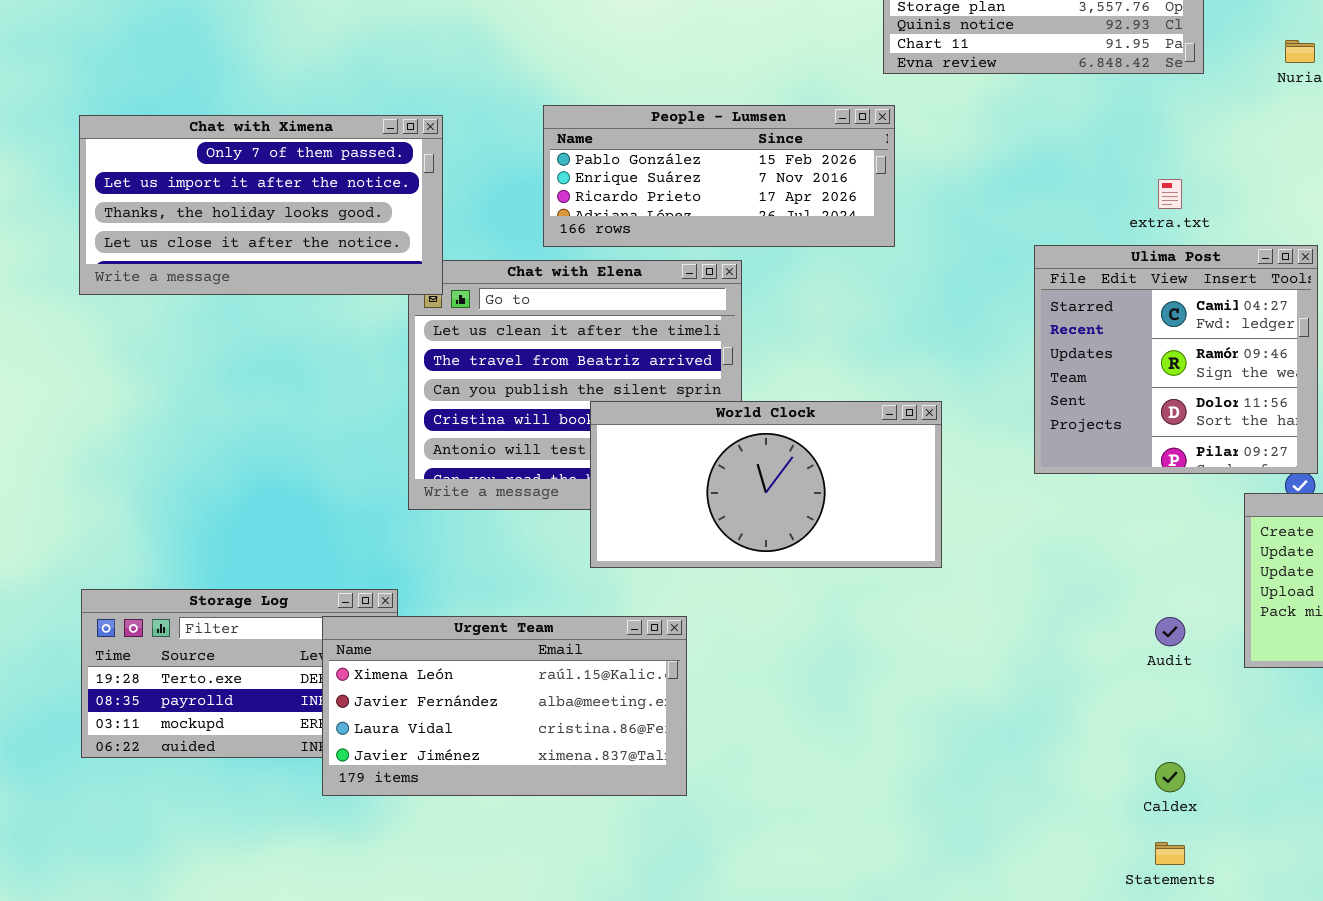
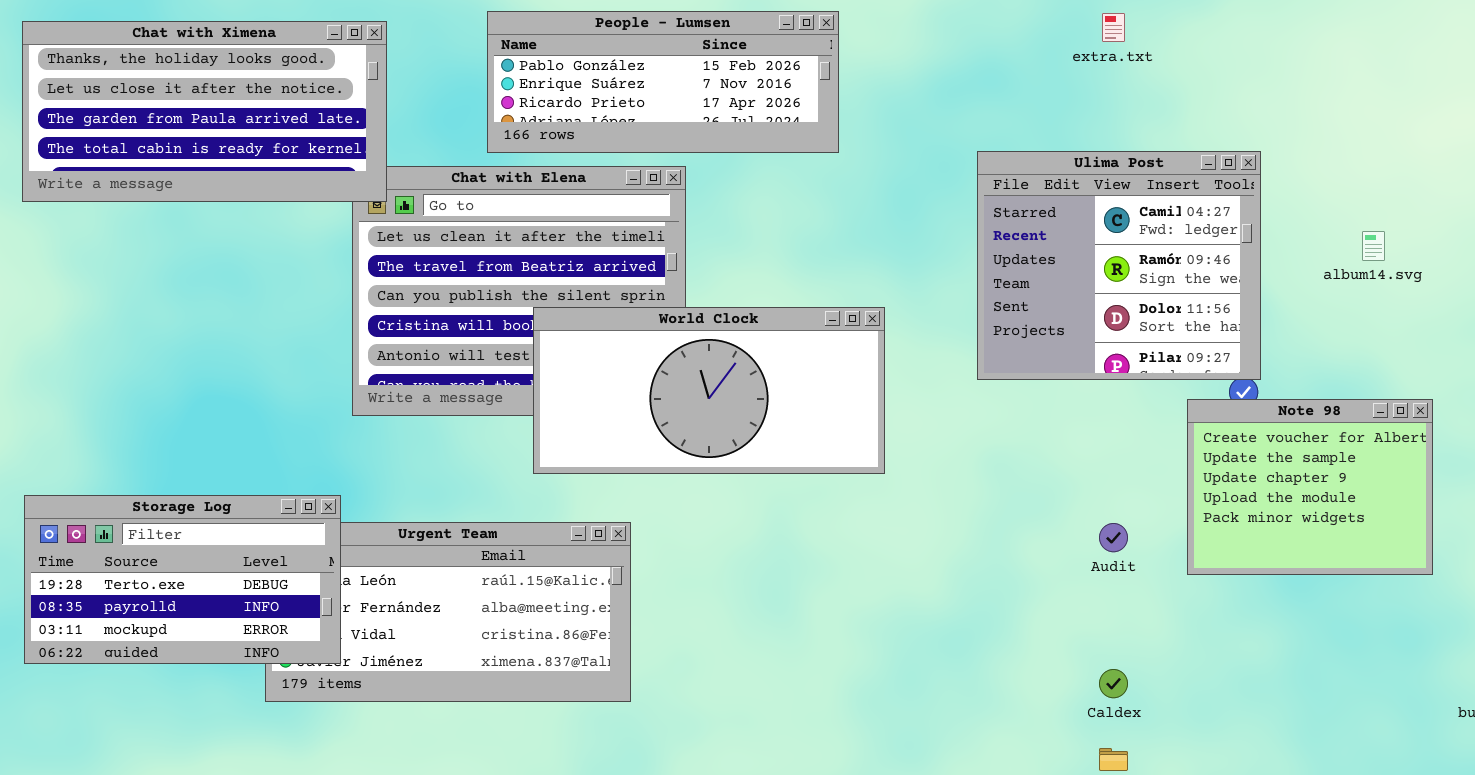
Chat with Ximena: [79,115,443,295] -> [22,21,387,202], scrolled down 2 rows
extra.txt: [1158,179,1182,209] -> [1102,13,1125,42], moved
Storage Log: [81,589,398,758] -> [24,495,341,664], raised

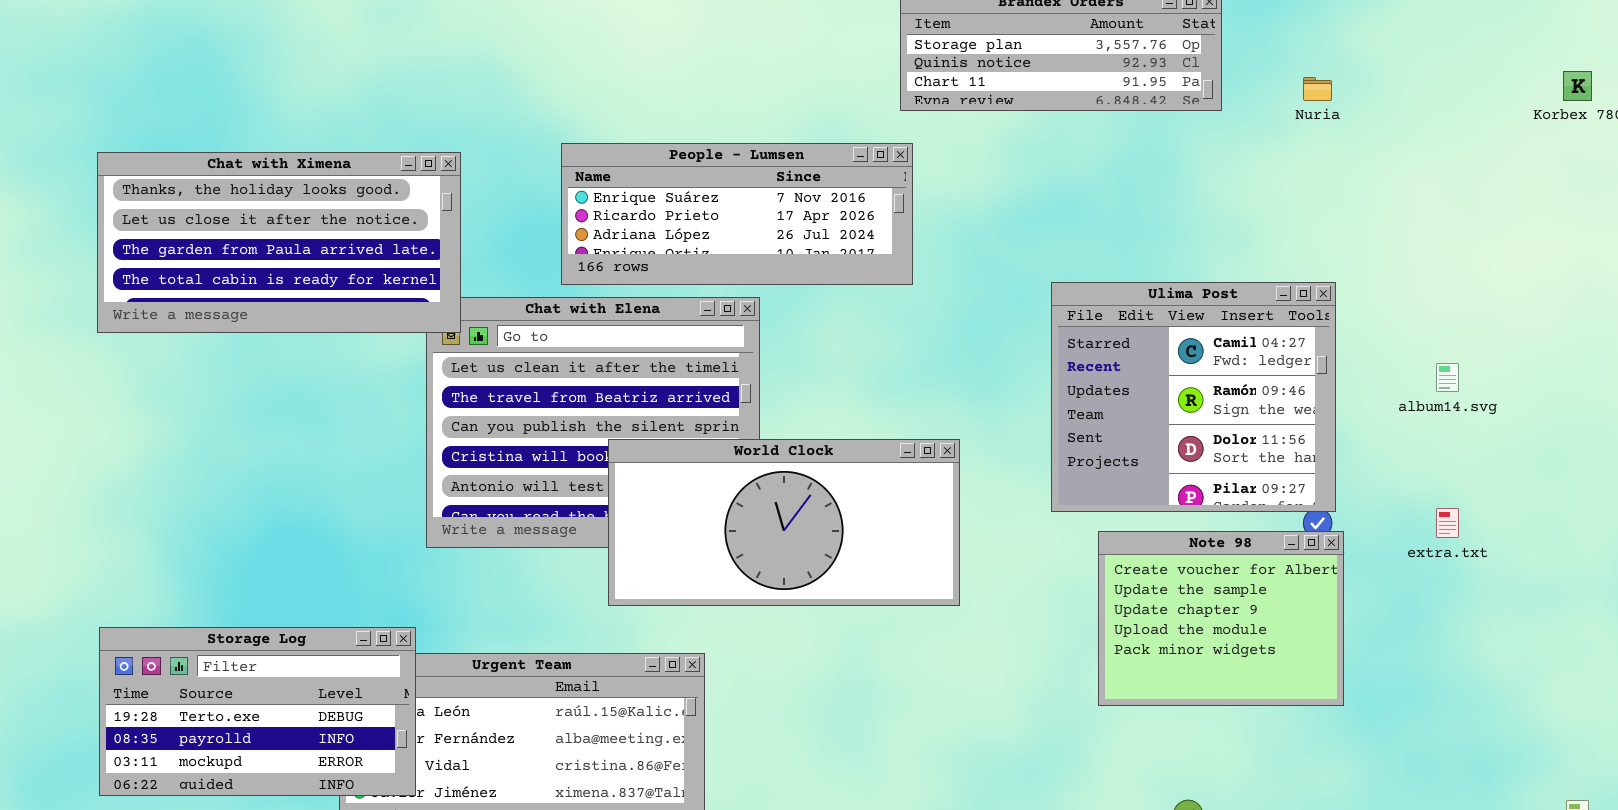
People - Lumsen: [487,11,839,153] -> [561,143,913,285], scrolled down 1 row
extra.txt: [1102,13,1125,42] -> [1436,508,1459,538], moved
Note 98: [1187,399,1433,575] -> [1098,531,1344,706], moved

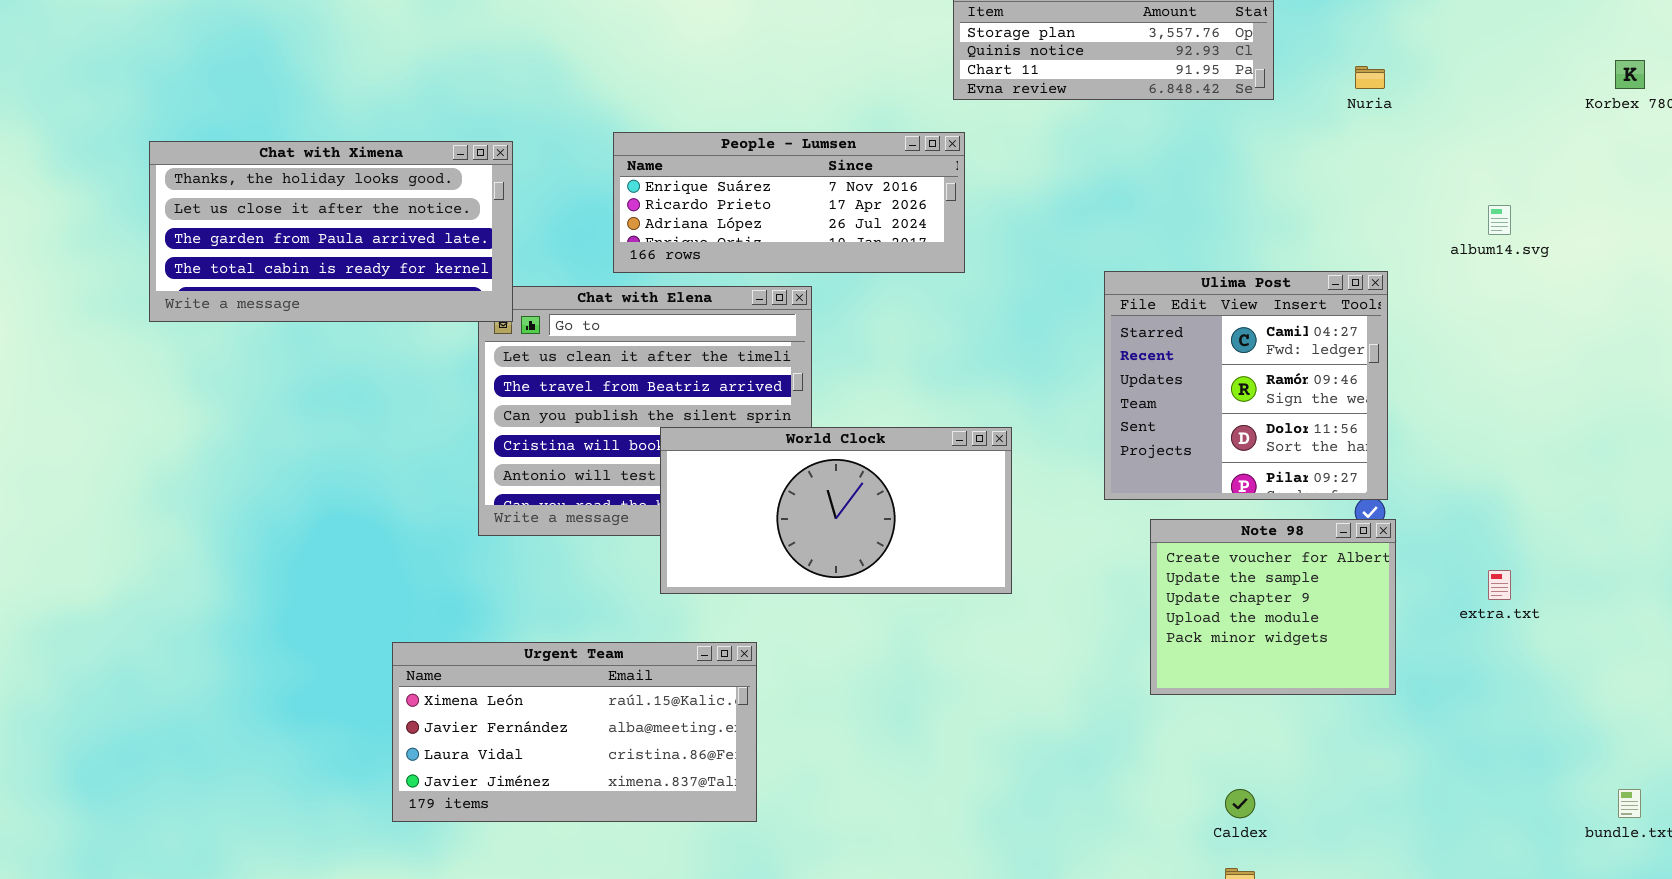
album14.svg: [1436,363,1459,392] -> [1488,205,1511,235], moved
extra.txt: [1436,508,1459,538] -> [1488,570,1511,600], moved
Storage Log: [99,627,416,796] -> none, closed

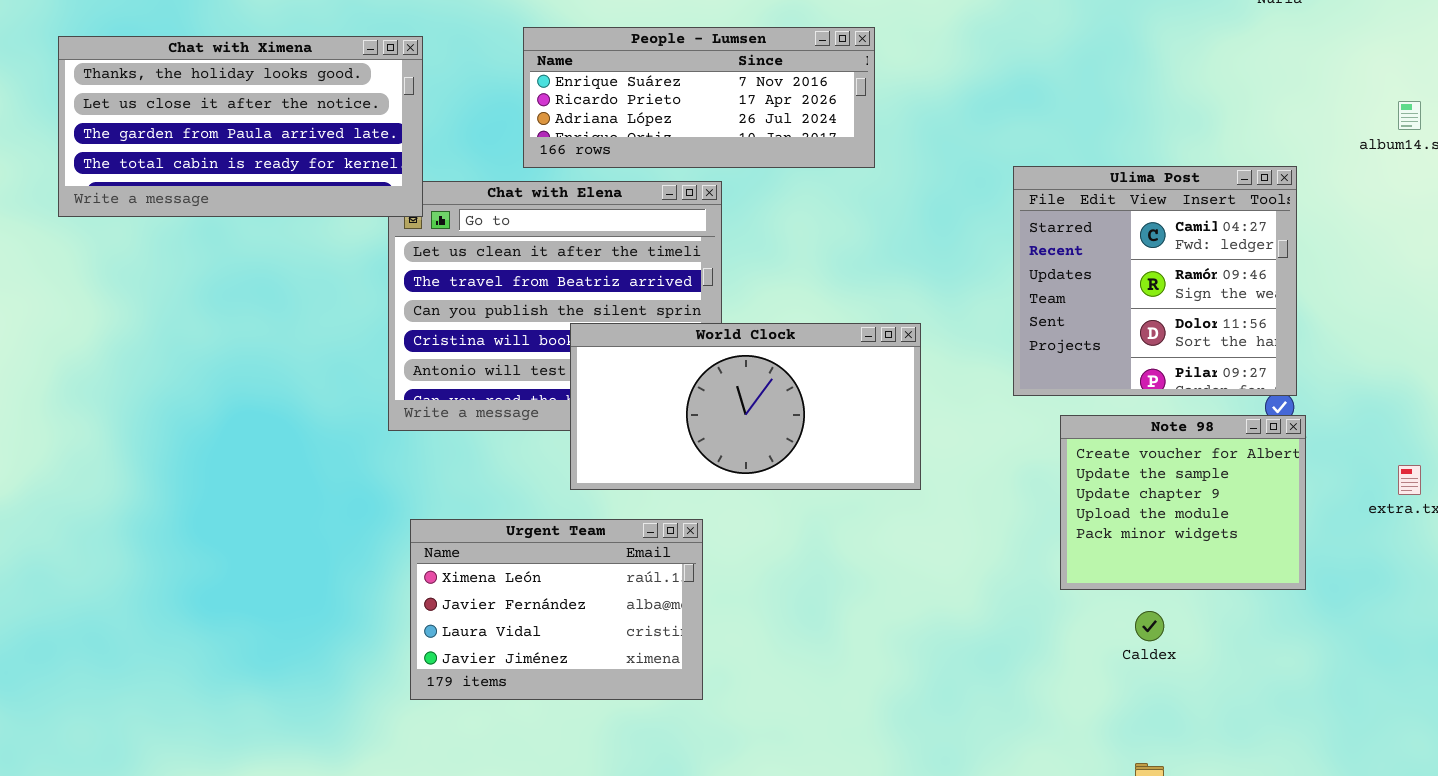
Urgent Team: [392,642,757,822] -> [410,519,703,700], moved, resized
Caldex: [1225,789,1255,818] -> [1135,611,1164,641], moved

